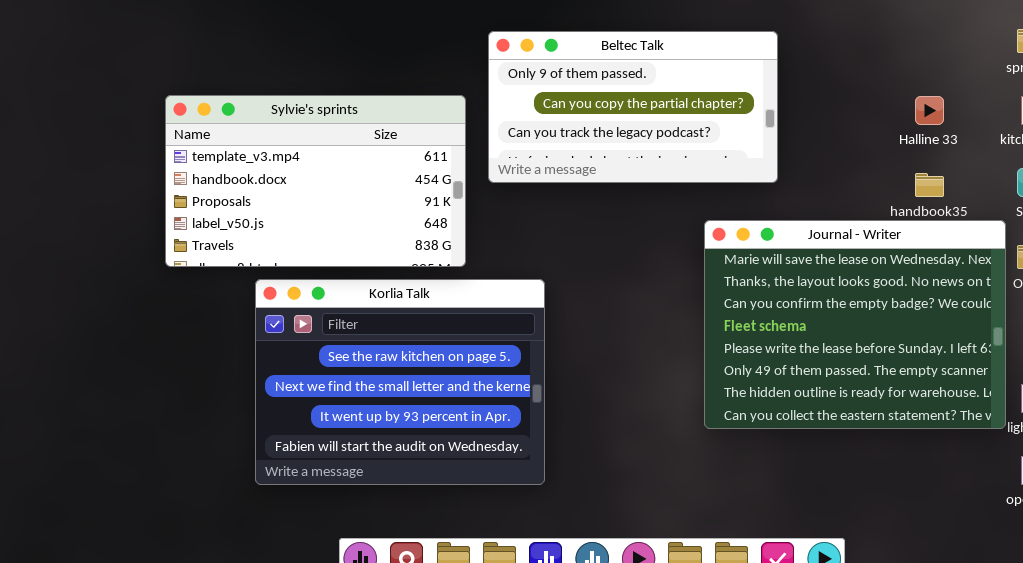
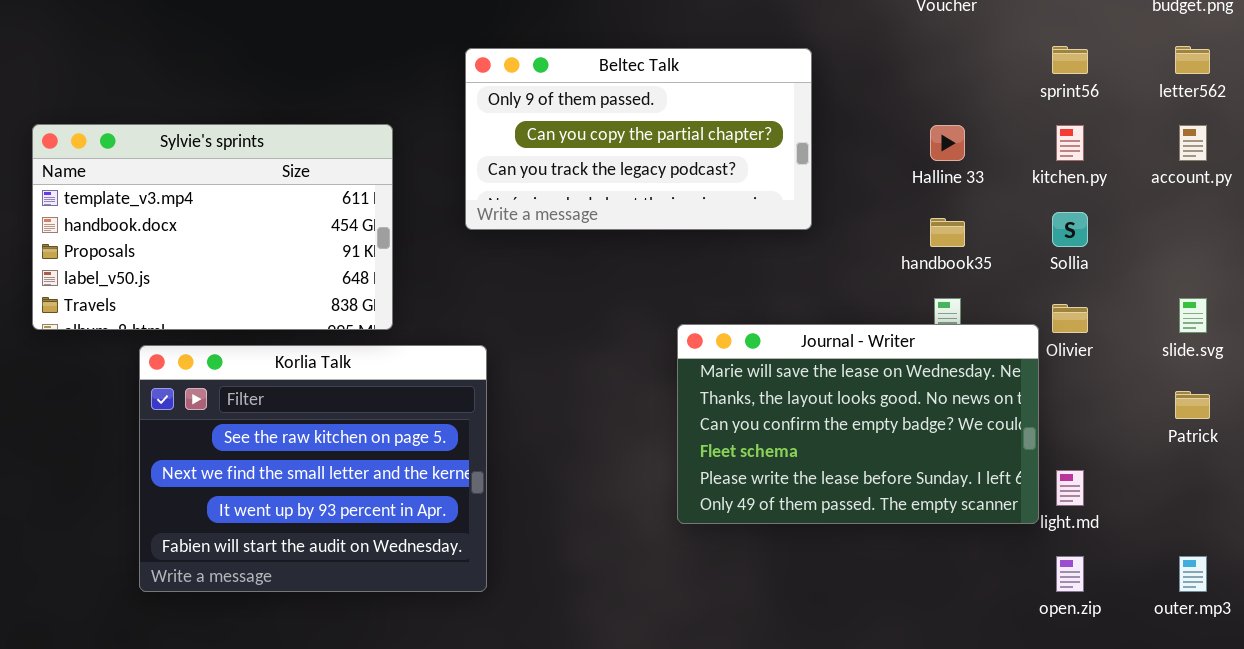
Beltec Talk: [488,31,778,183] -> [465,48,812,230], moved
Journal - Writer: [704,220,1006,429] -> [677,324,1039,524], resized

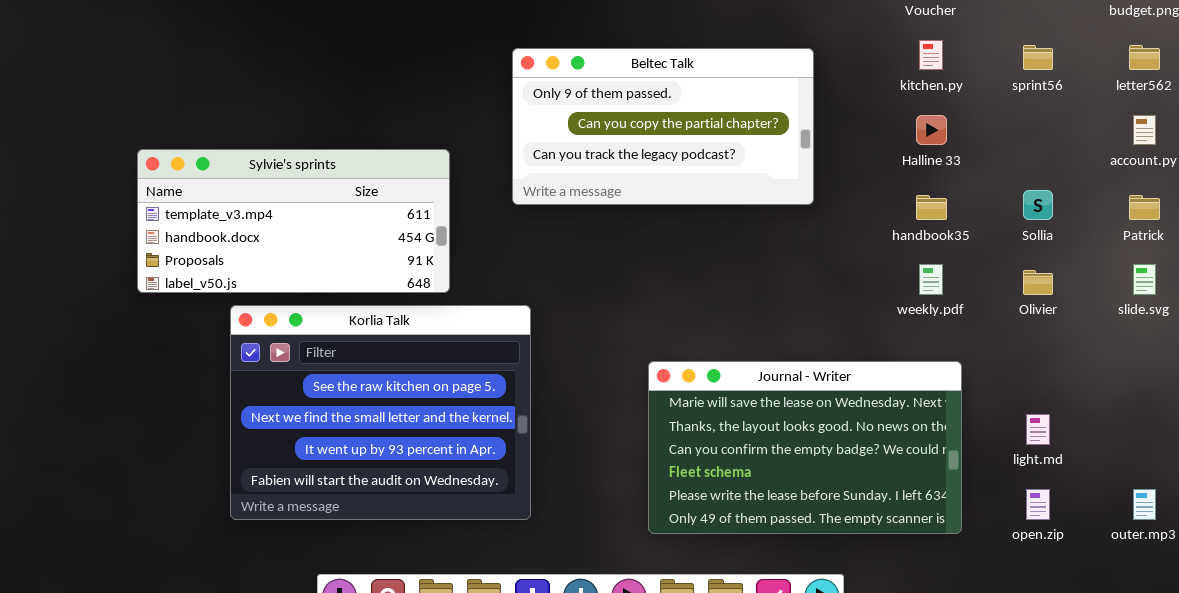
Sylvie's sprints: [32,124,393,330] -> [137,149,450,293], resized
kitchen.py: [1056,125,1084,161] -> [919,40,943,70], moved
Journal - Writer: [677,324,1039,524] -> [648,361,962,534], moved
Patrick: [1175,391,1210,419] -> [1129,195,1160,220], moved

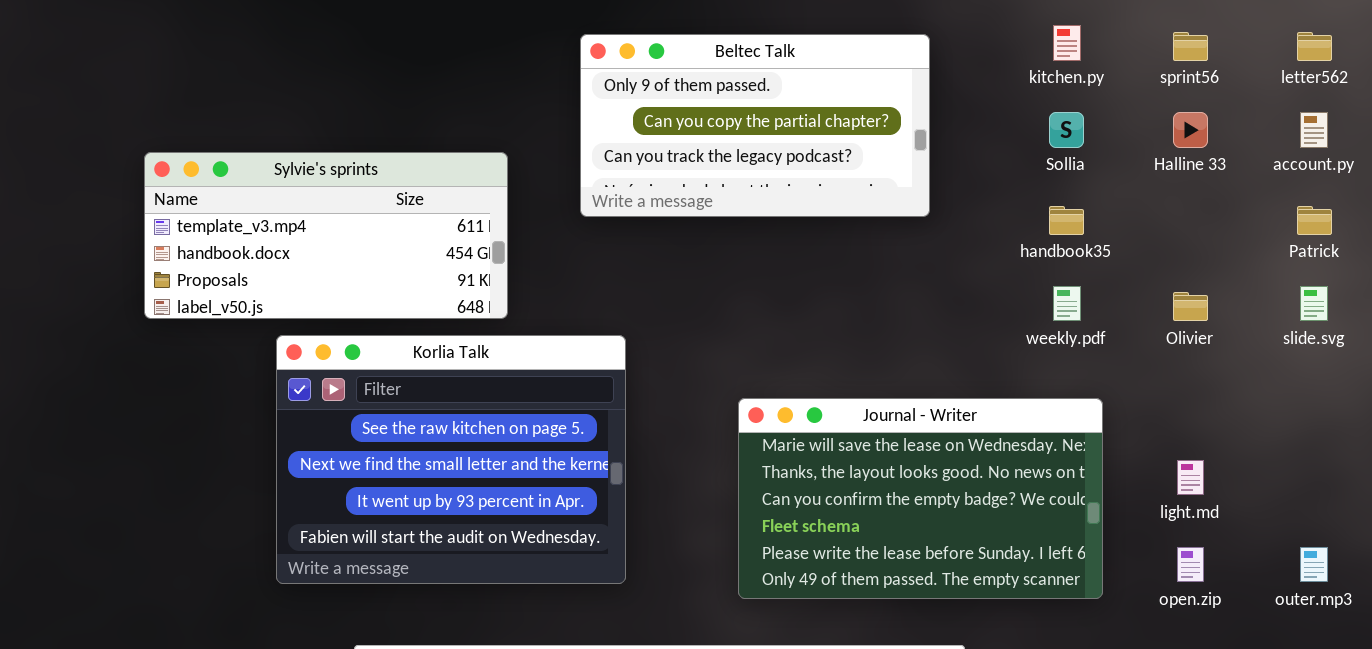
Halline 33: [916,115,947,145] -> [1173,112,1208,148], moved
Sollia: [1023,190,1053,220] -> [1049,112,1084,148], moved
Korlia Talk: [230,305,531,520] -> [276,335,626,584], moved

